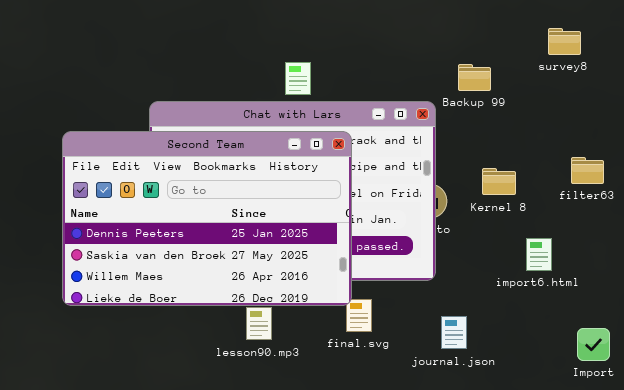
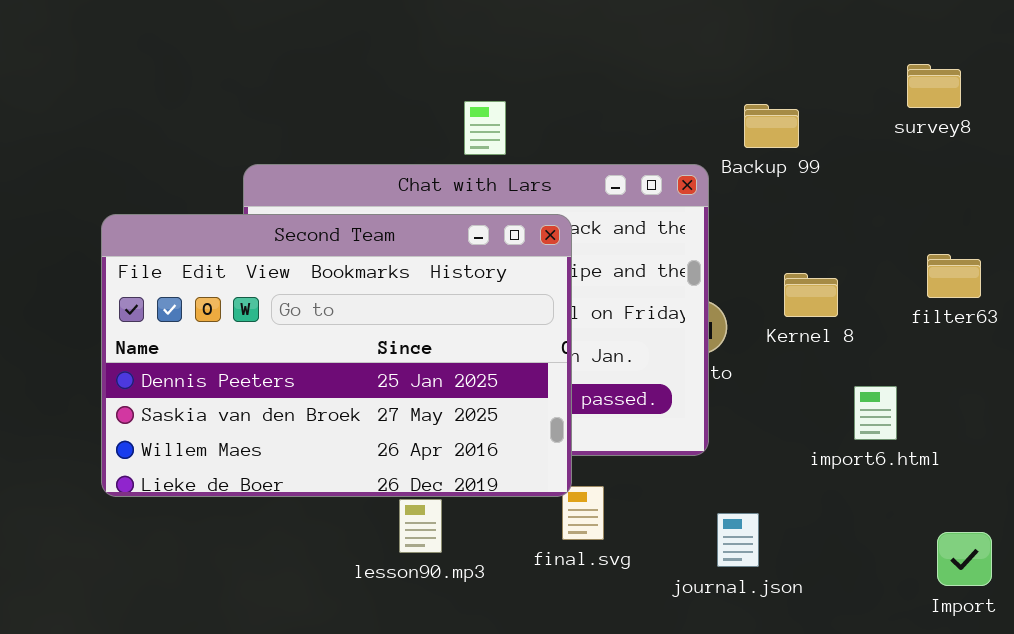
survey8: [548,28,581,55] -> [907,64,961,108], moved

